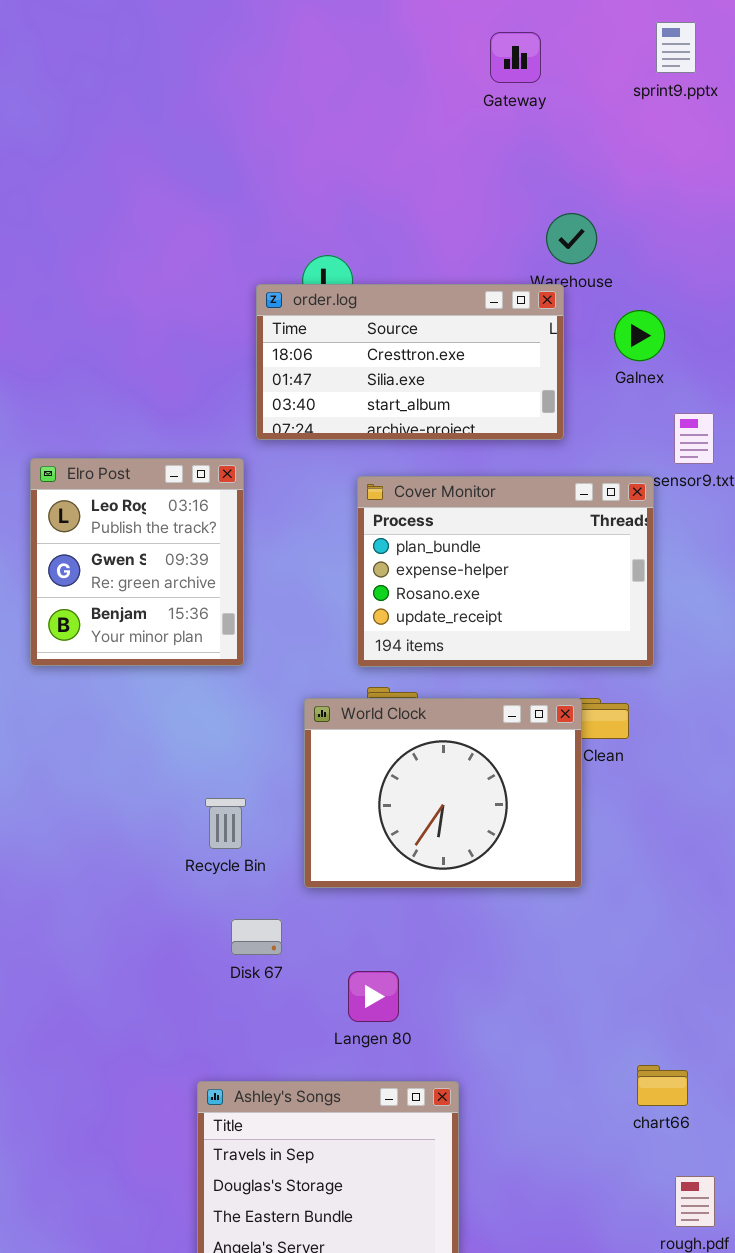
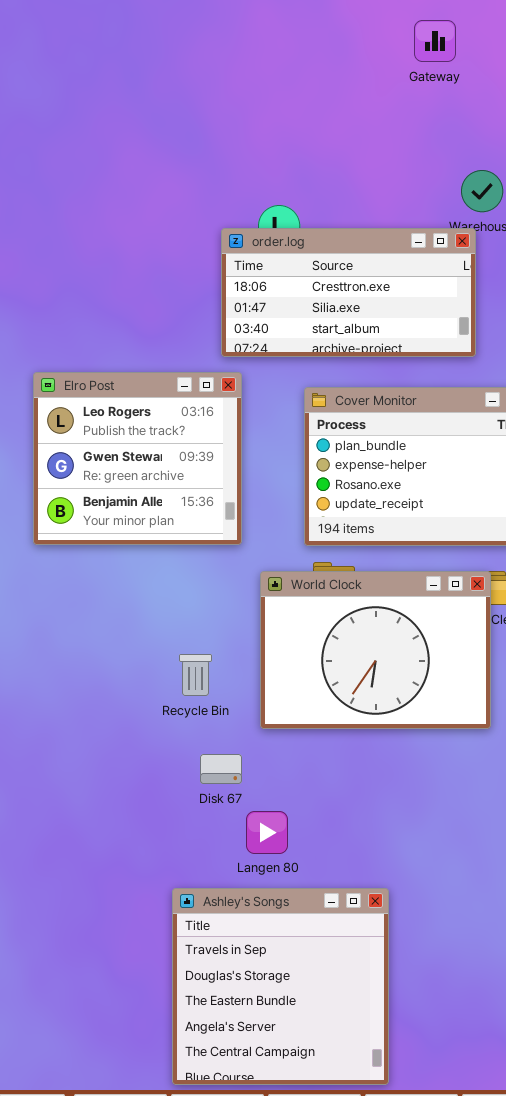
Elro Post: [30,458,244,666] -> [33,372,242,545], resized
Langen 80: [348,971,399,1022] -> [246,811,288,854], moved

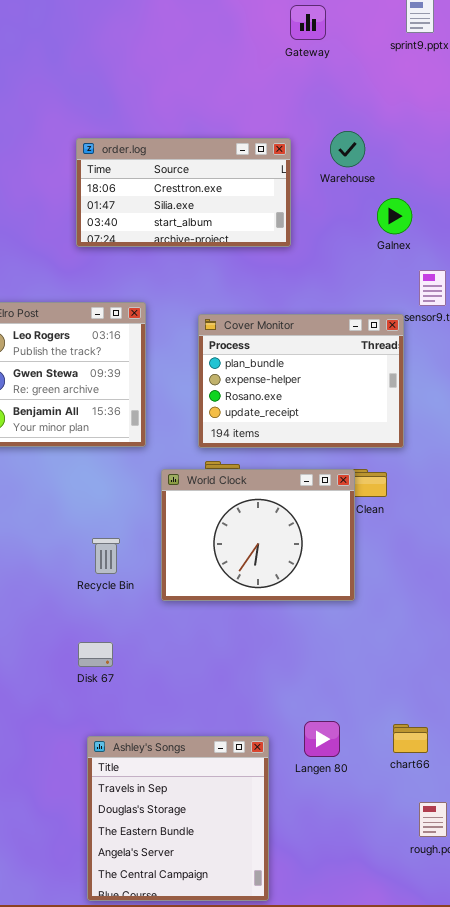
order.log: [221,228,476,357] -> [76,138,291,247], moved
Disk 67: [200,754,242,784] -> [78,642,113,667], moved
Langen 80: [246,811,288,854] -> [304,721,340,757], moved

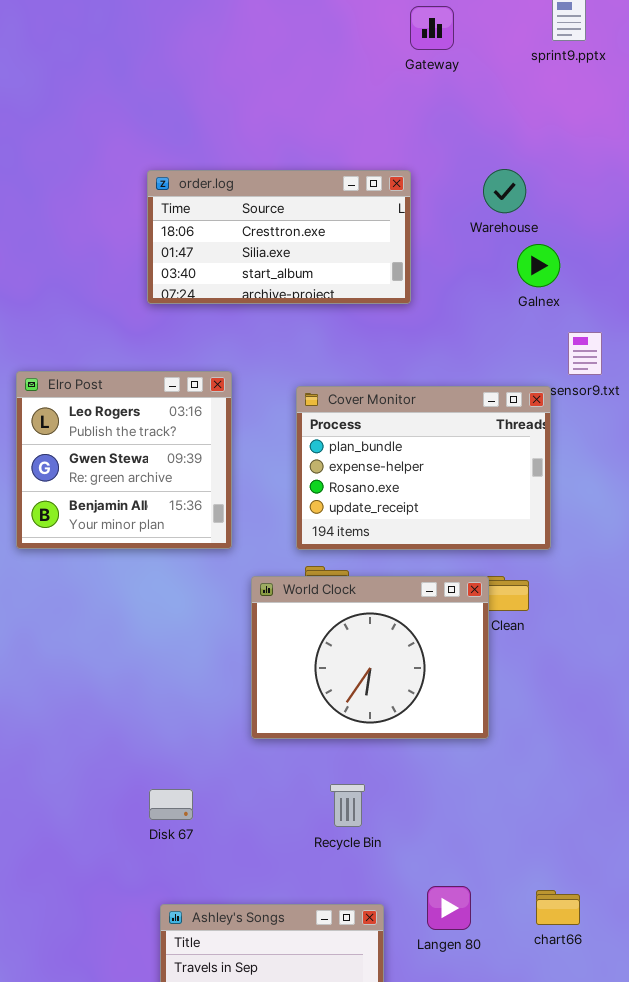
Warehouse: [330,131,365,167] -> [483,169,526,213], moved
Recycle Bin: [92,538,120,574] -> [330,784,365,827], moved

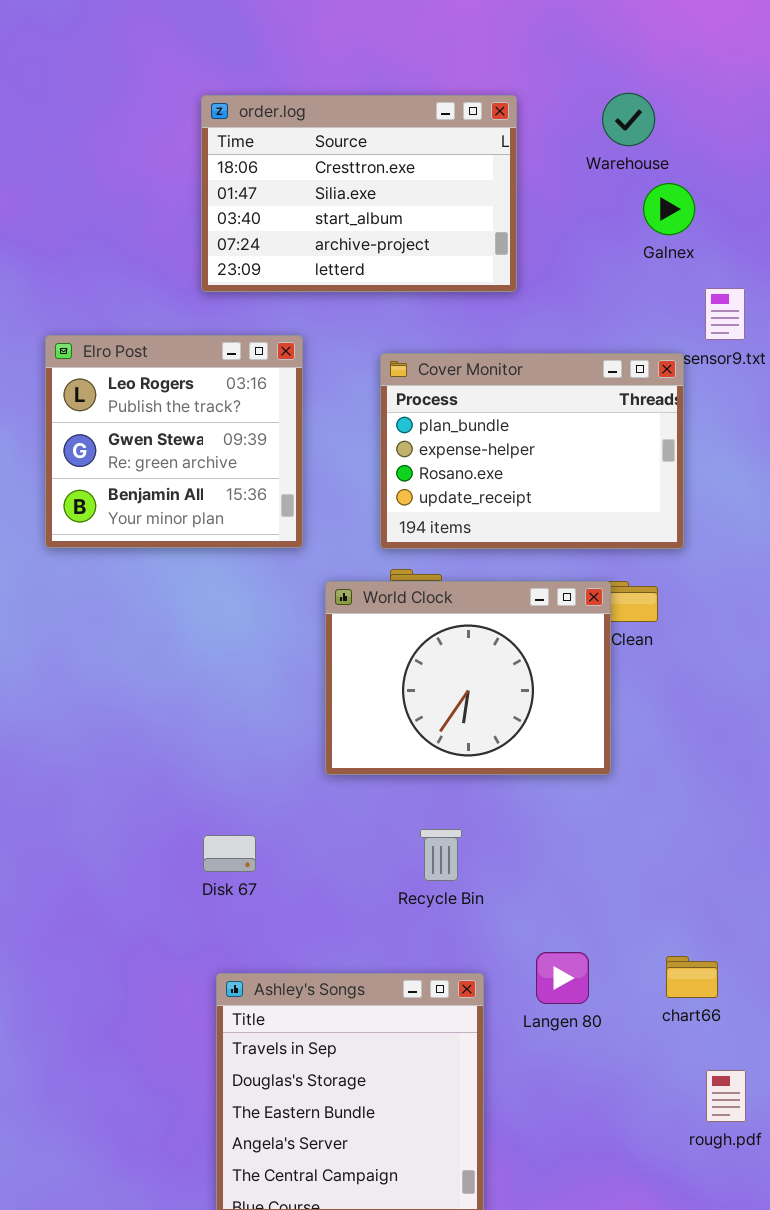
order.log: [147,170,411,304] -> [201,95,517,292], resized

